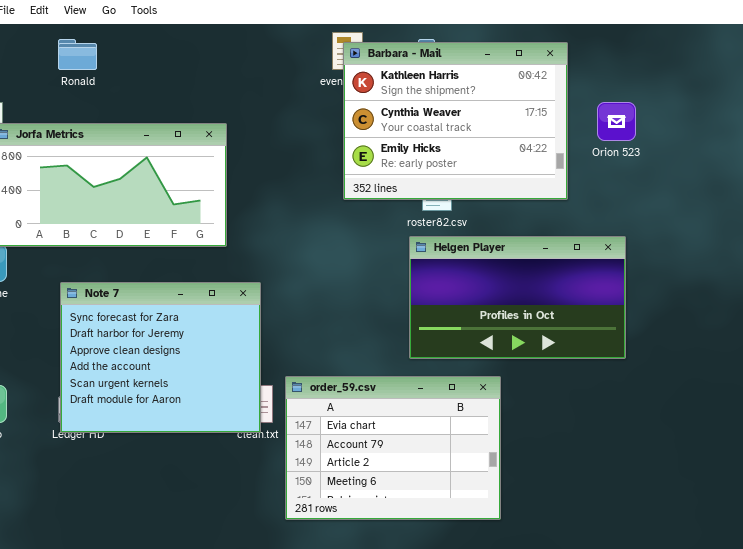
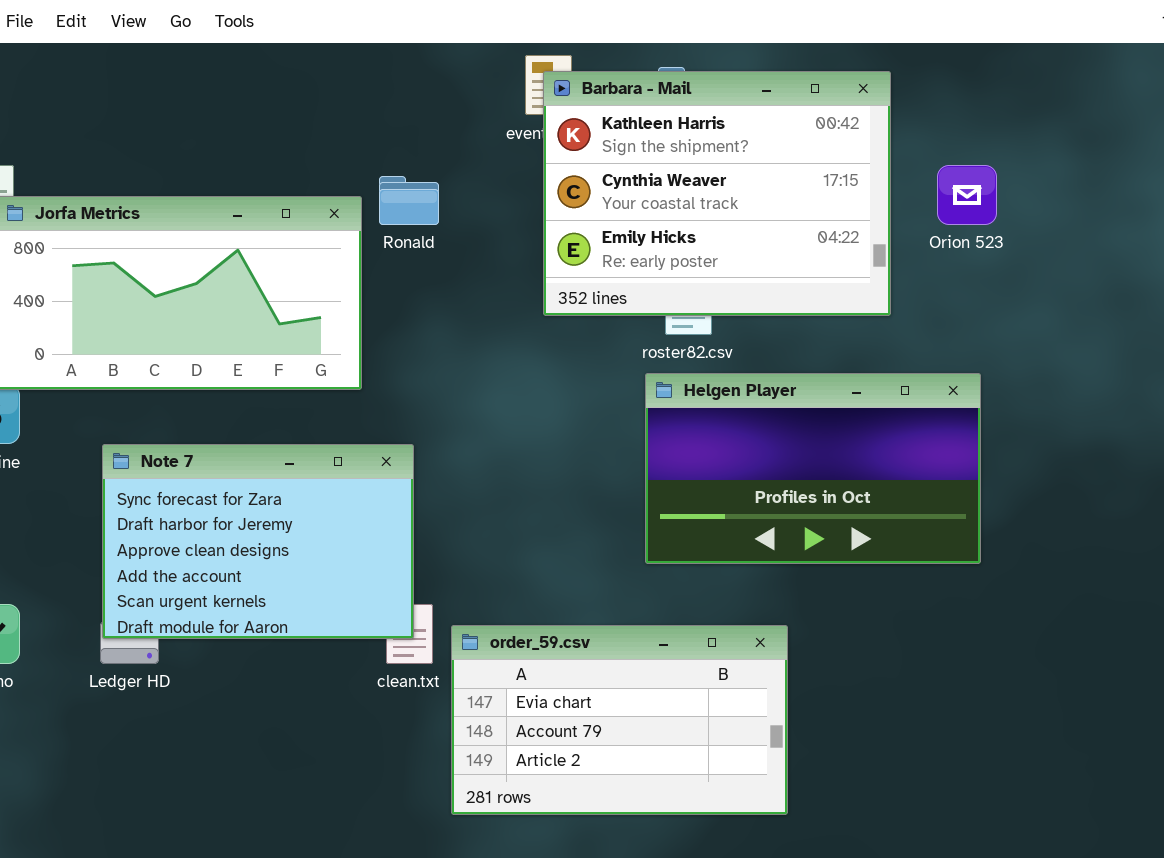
Ronald: [58,39,97,70] -> [379,176,439,225], moved
Note 7: [60,282,261,433] -> [102,444,414,639], resized
order_59.csv: [285,376,501,520] -> [451,625,788,815], resized

